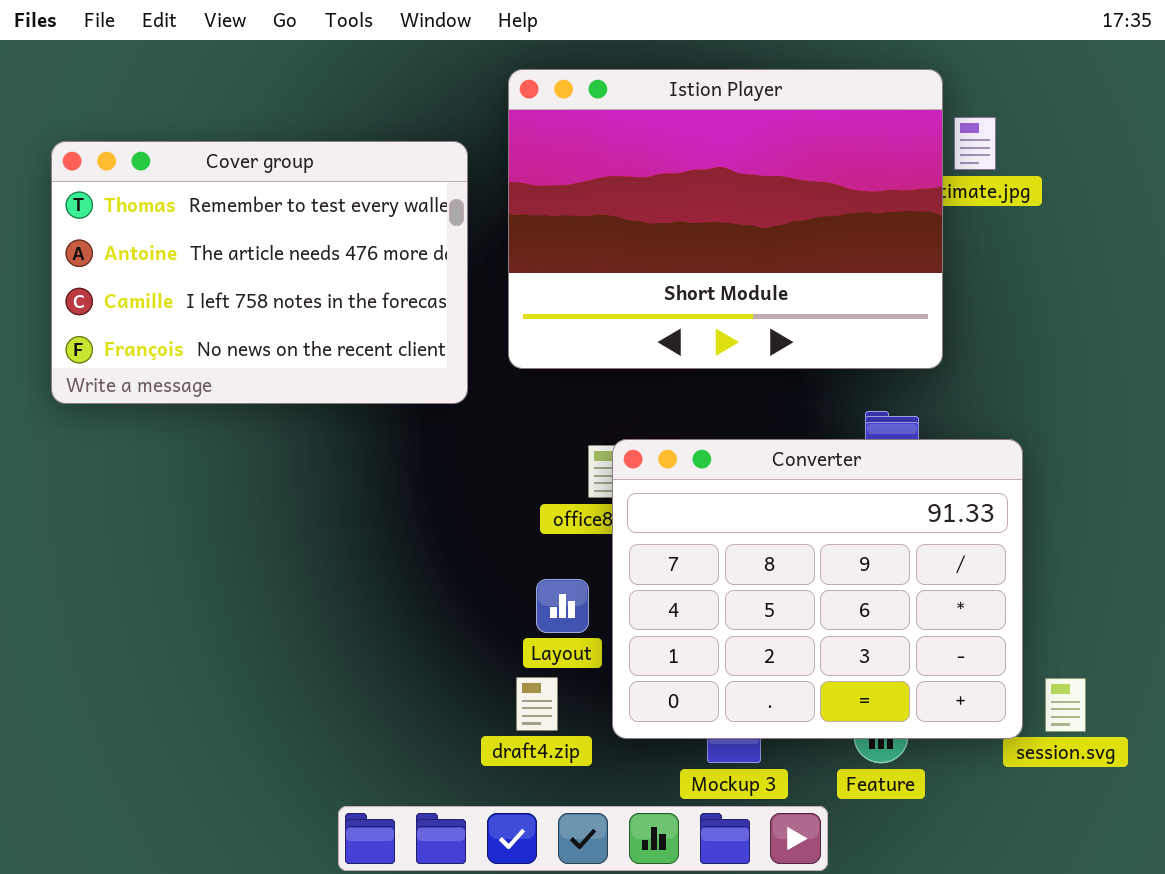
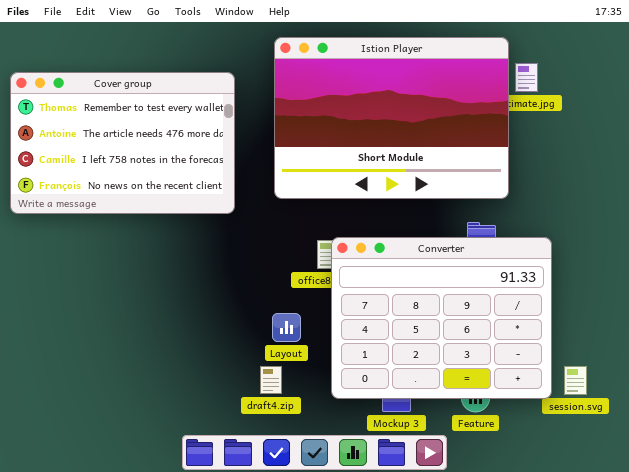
Cover group: [51,141,468,404] -> [10,72,235,214], moved
Layout: [536,579,589,633] -> [272,313,301,342], moved
draft4.zip: [516,677,558,731] -> [260,366,282,394], moved

